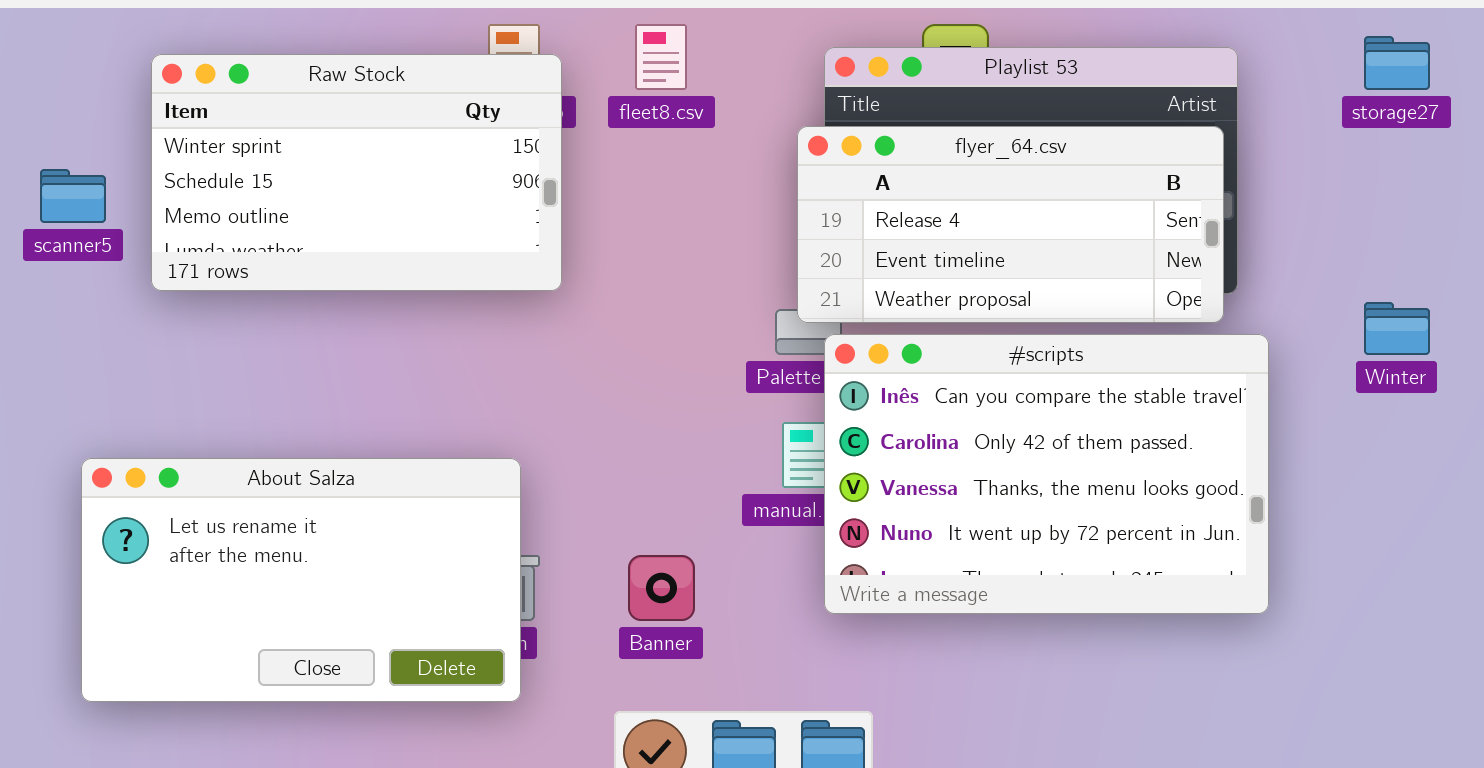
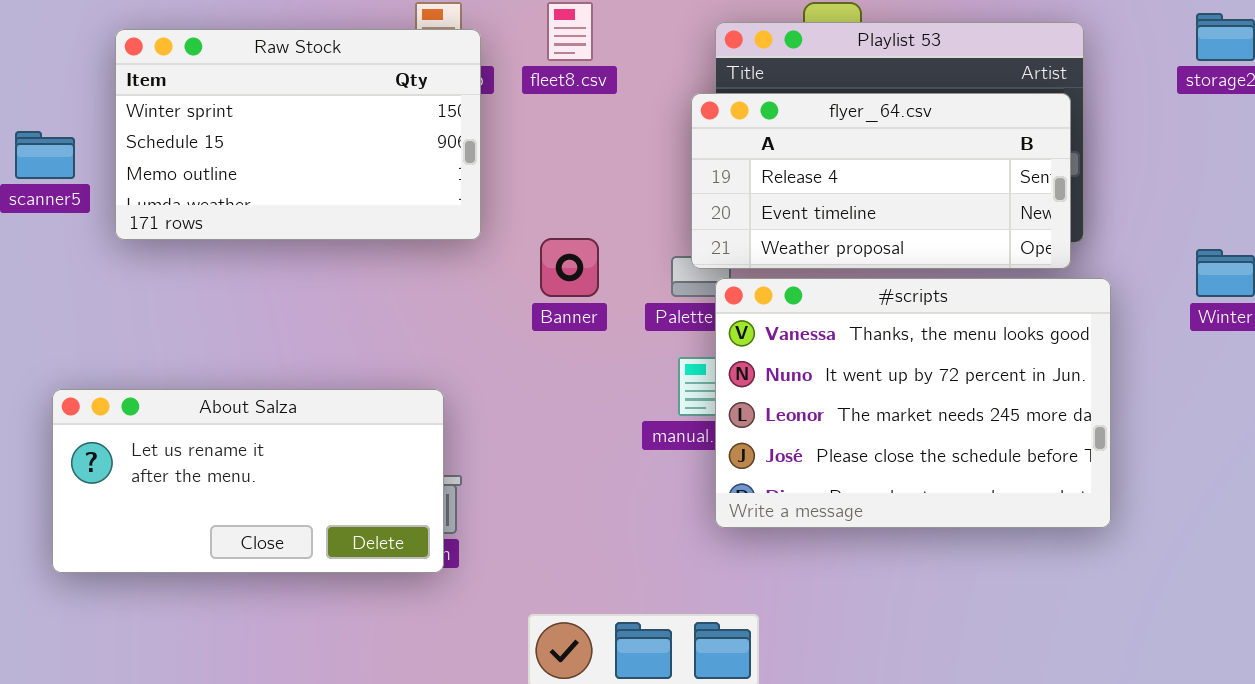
#scripts: [824,334,1269,614] -> [715,278,1111,528], scrolled down 2 rows
About Salza: [81,458,521,702] -> [52,389,444,573], resized
Banner: [628,555,695,621] -> [540,238,599,297], moved

